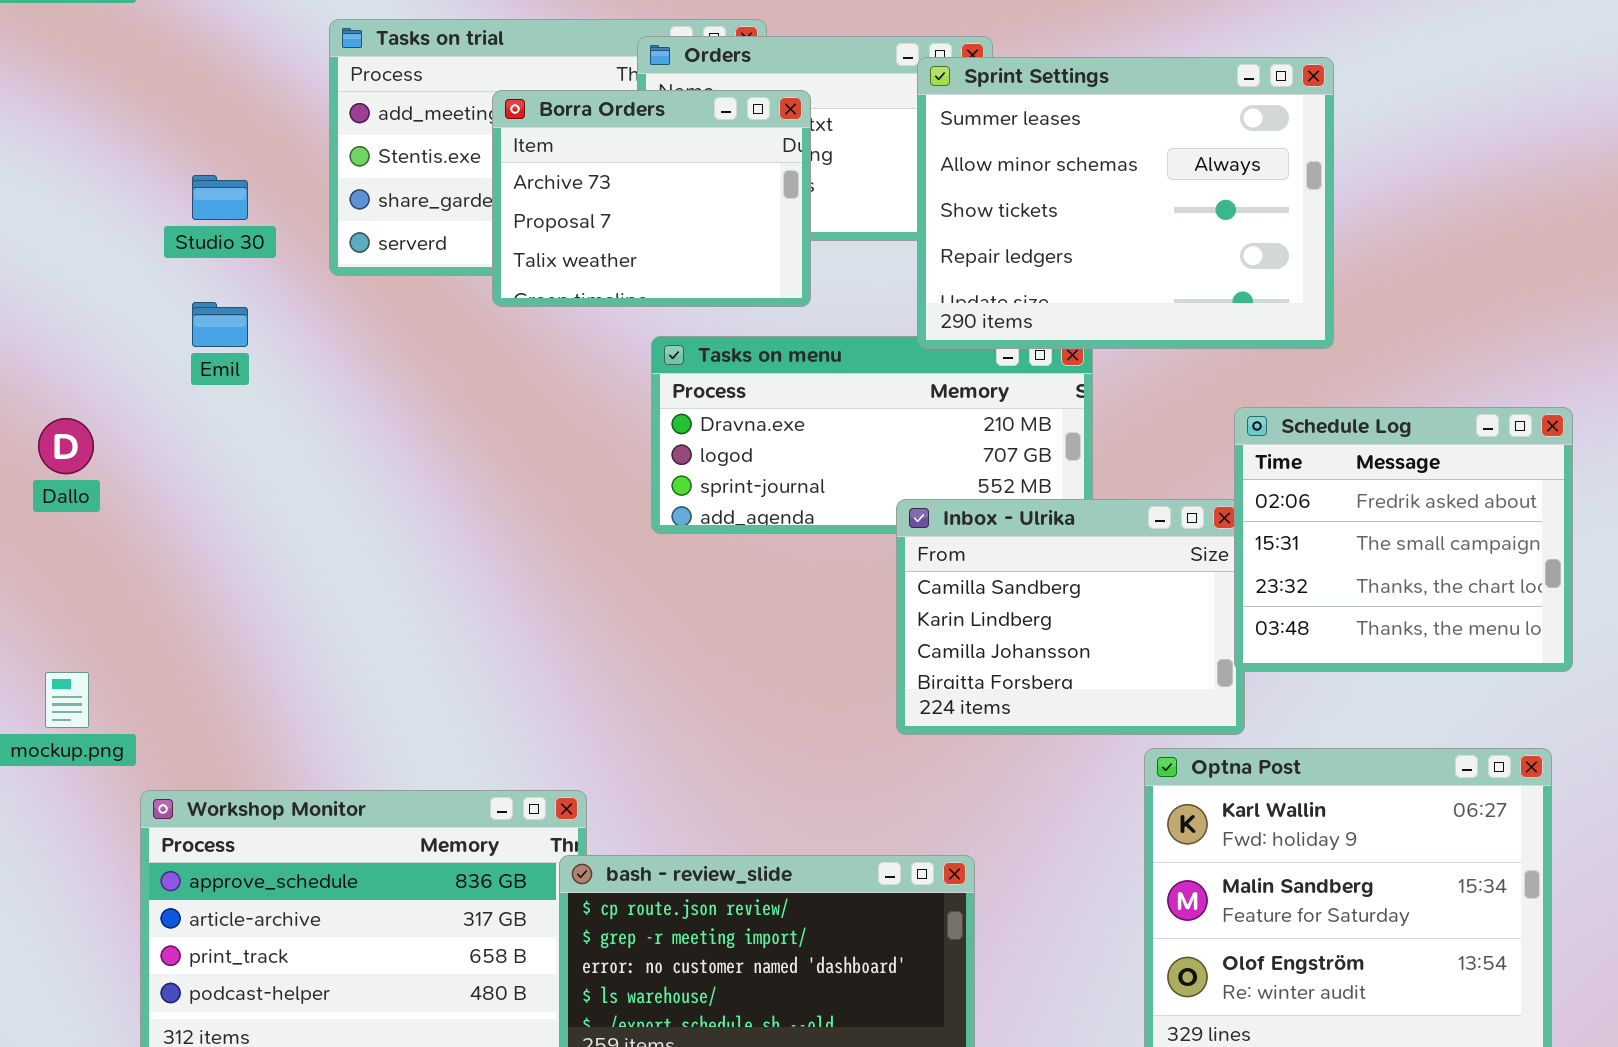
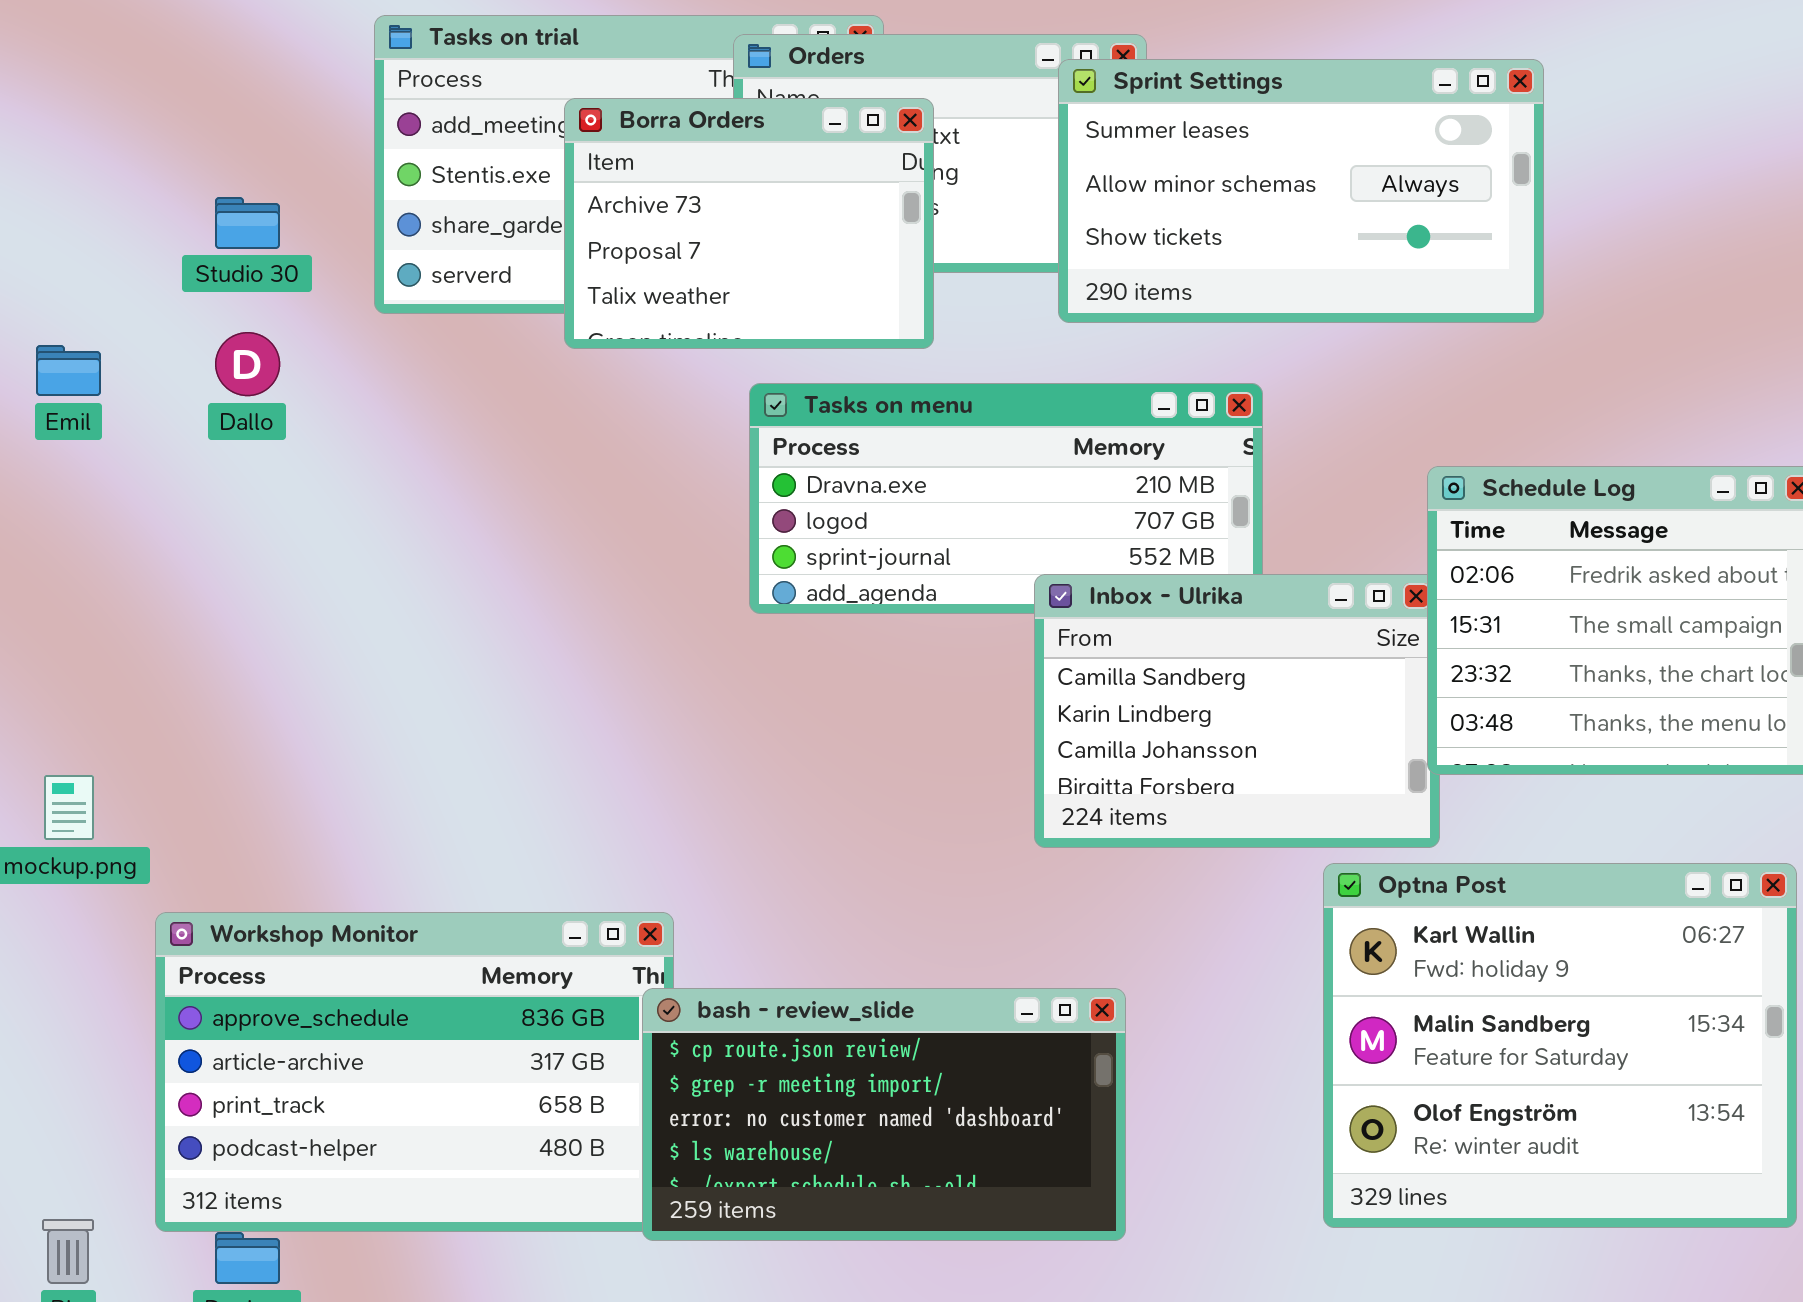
Sprint Settings: [917,57,1334,349] -> [1058,59,1544,323], resized
Emil: [192,302,248,347] -> [36,345,101,396], moved
Dallo: [38,418,94,474] -> [215,332,280,396], moved

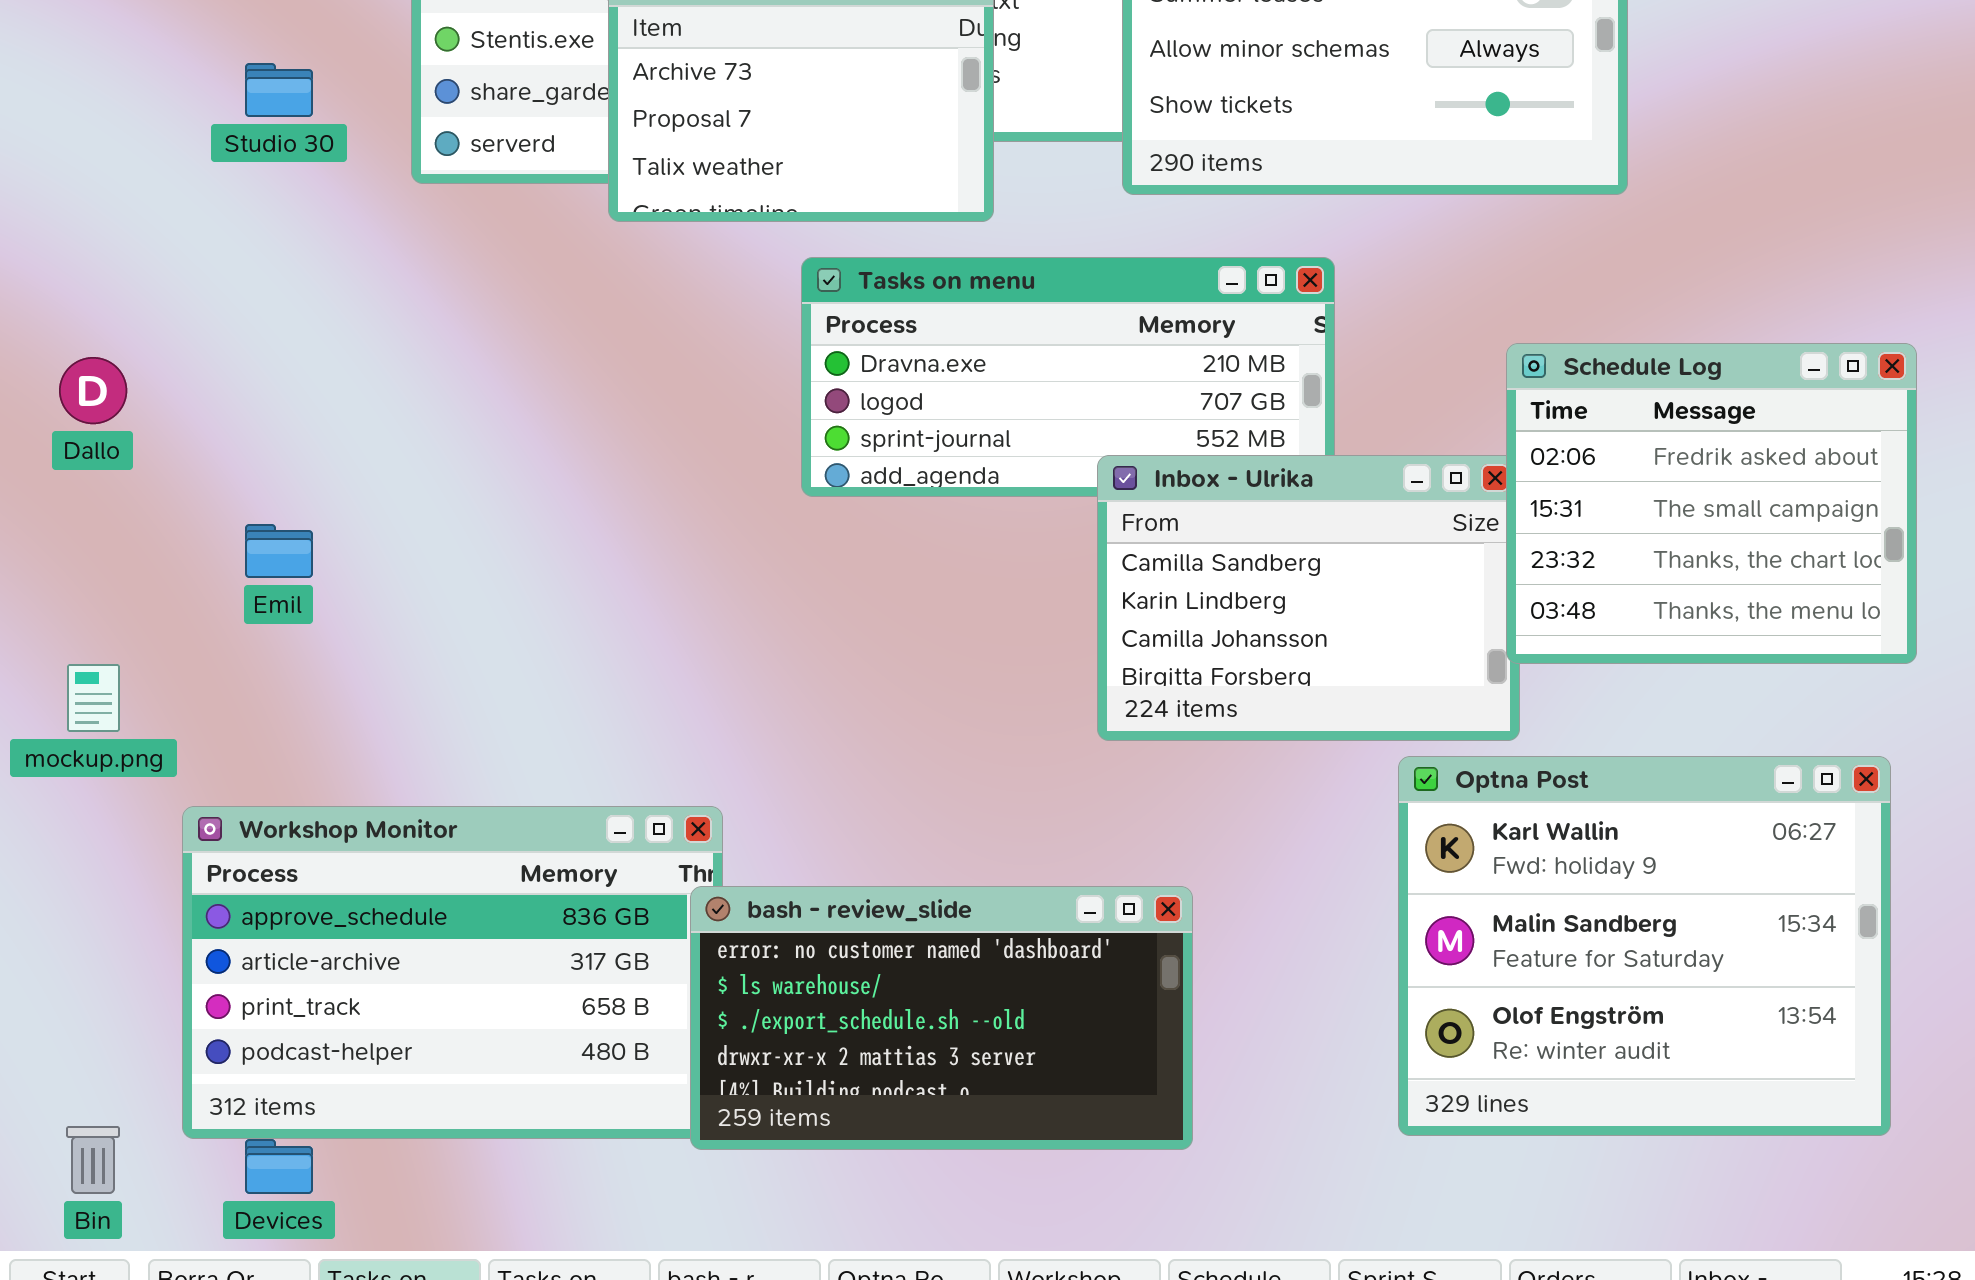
Dallo: [215,332,280,396] -> [59,357,127,424], moved
Emil: [36,345,101,396] -> [245,524,313,578], moved
bash - review_slide: [642,988,1126,1241] -> [690,886,1193,1150], scrolled down 2 rows

